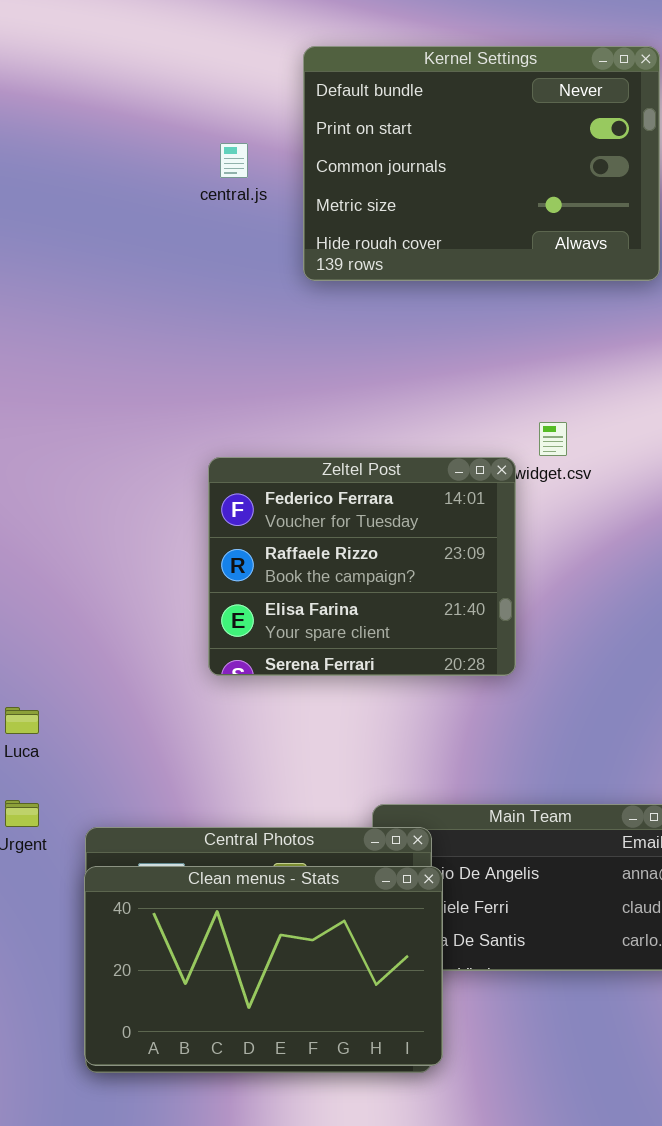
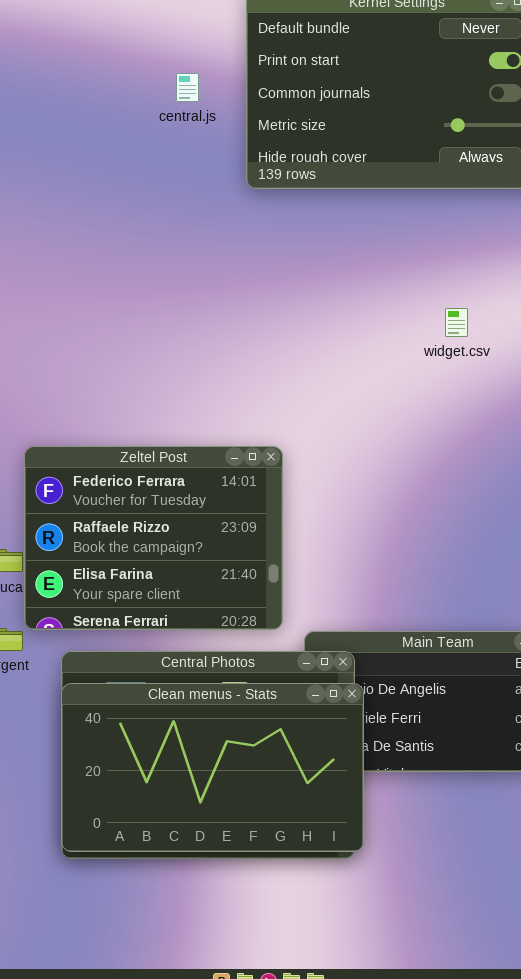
Zeltel Post: [208,457,516,676] -> [24,446,283,630], moved

